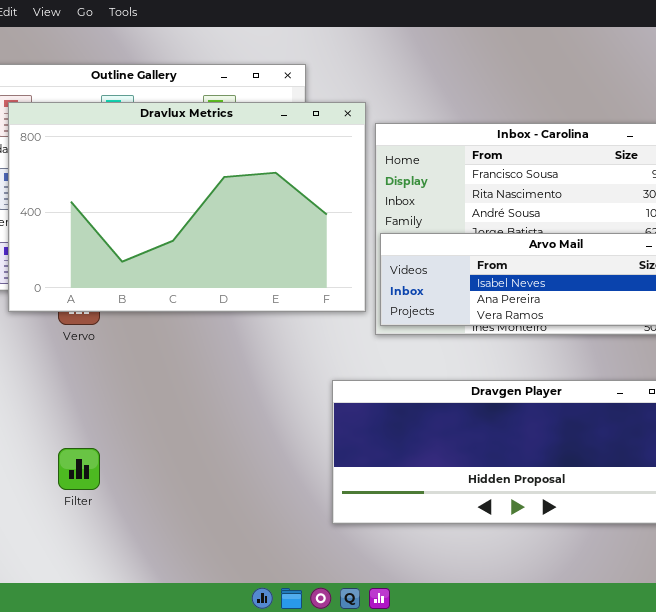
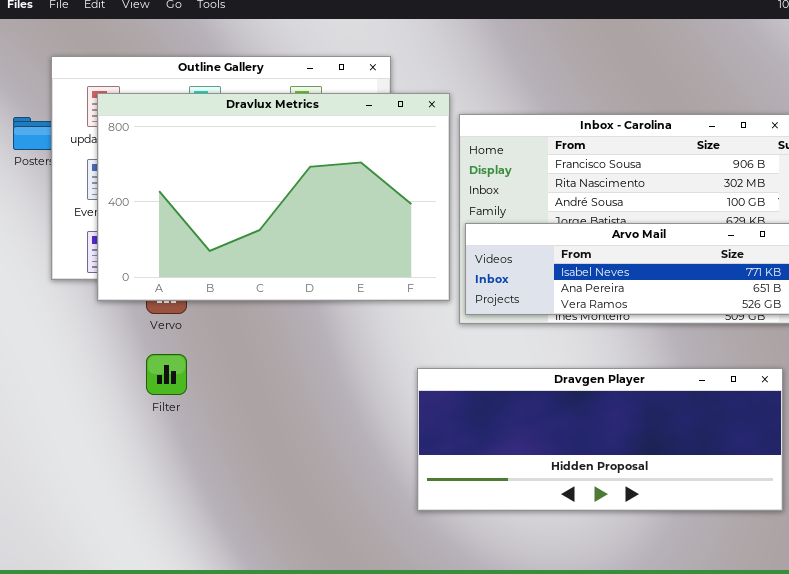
Filter: [58,448,100,490] -> [146,354,187,395], moved

